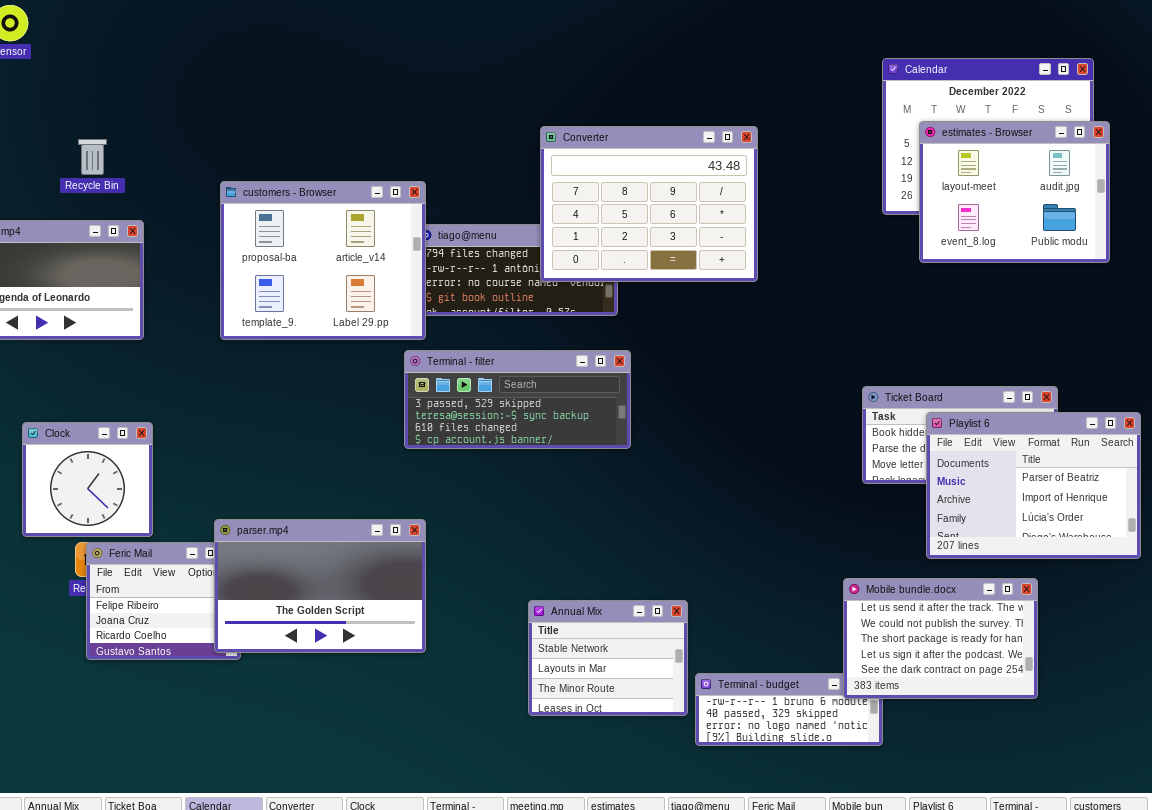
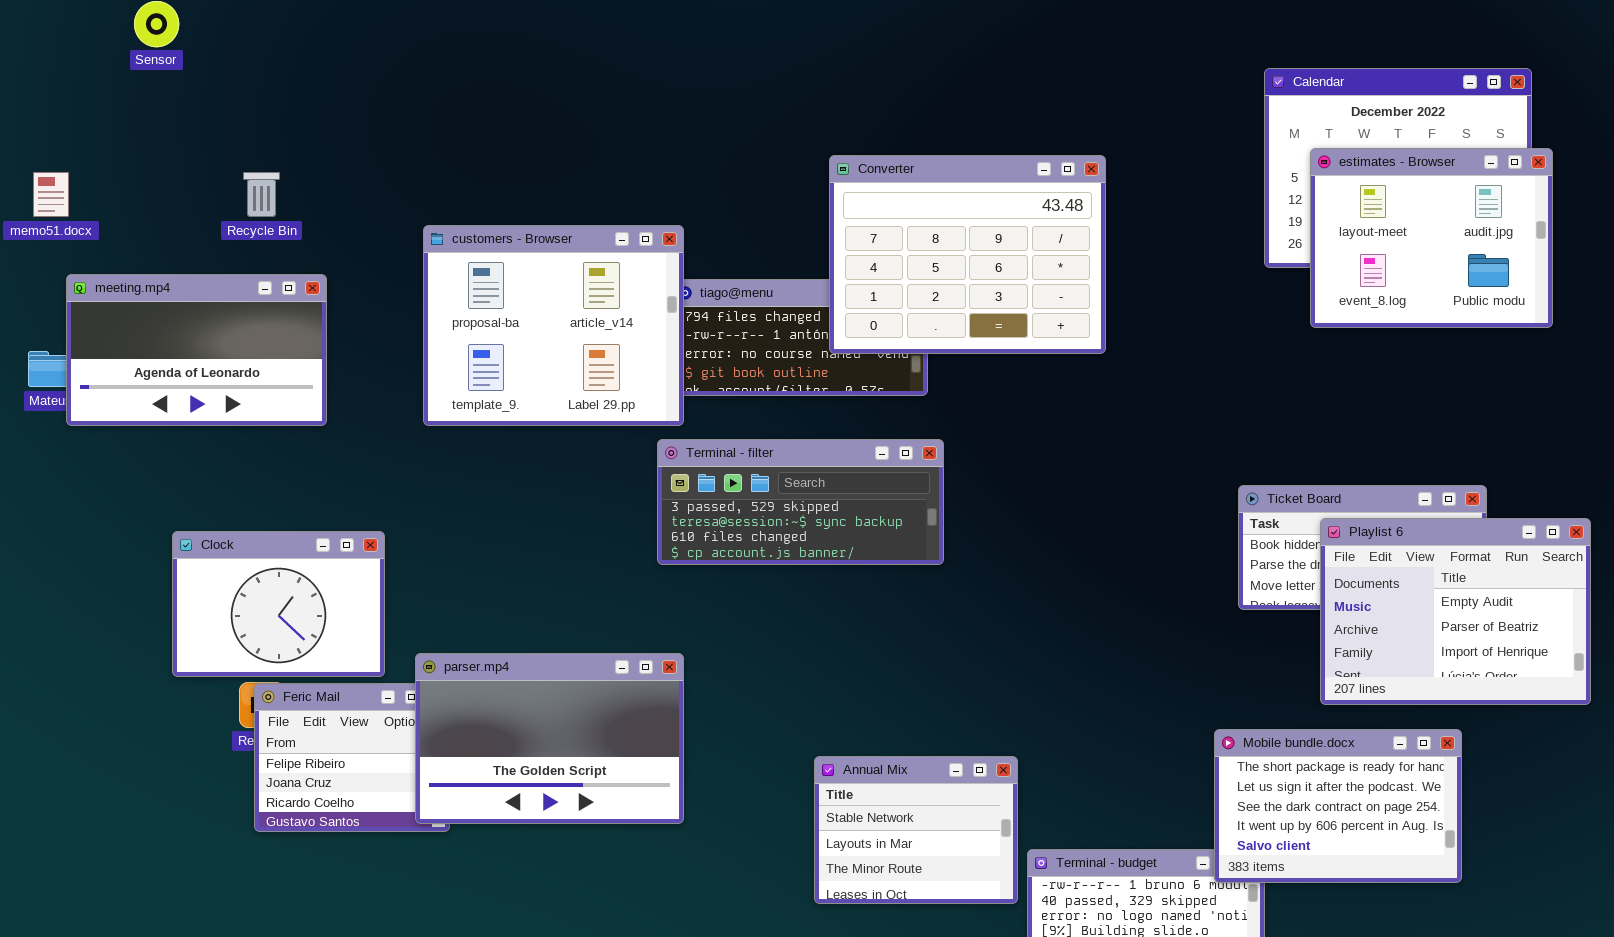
Playlist 6: [926,412,1141,559] -> [1320,518,1591,705], scrolled up 1 row
Clock: [22,422,153,537] -> [172,531,385,677], resized
Mobile bundle.docx: [843,578,1038,699] -> [1214,729,1462,883], scrolled down 2 rows

